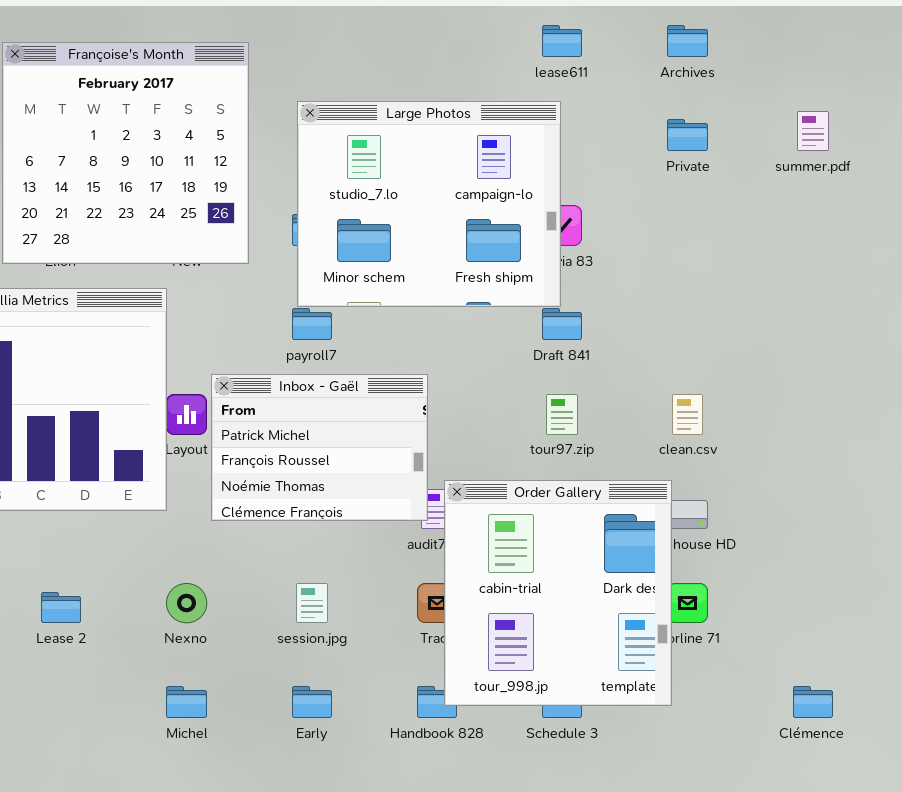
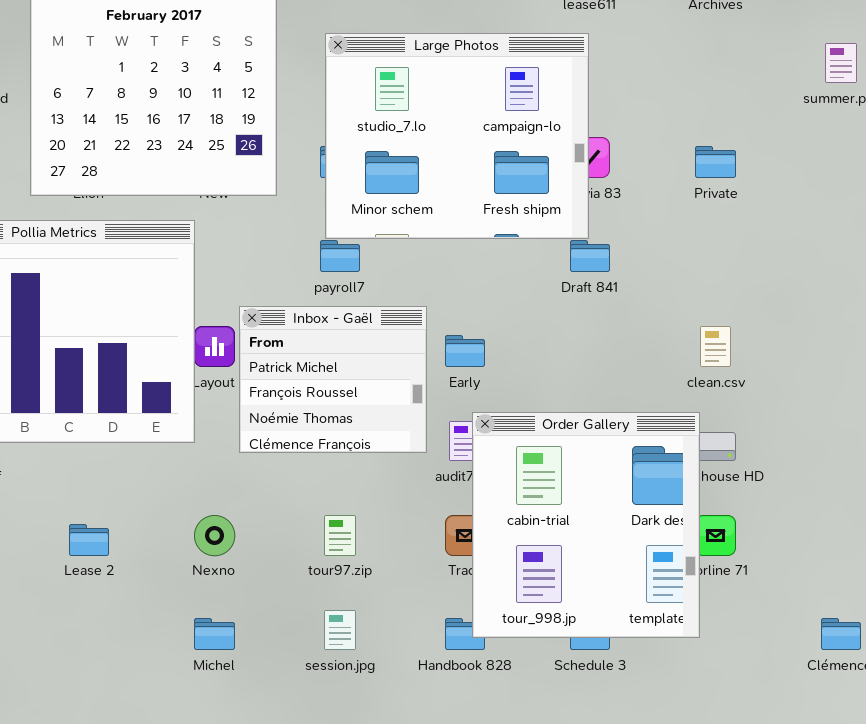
Private: [667,119,708,151] -> [695,146,736,178], moved
Inbox - Gaël: [211,374,428,521] -> [239,306,427,453], resized
tour97.zip: [546,394,578,435] -> [324,515,356,556], moved
session.jpg: [296,583,328,623] -> [324,610,356,650], moved
Early: [292,686,332,718] -> [445,335,485,367], moved

